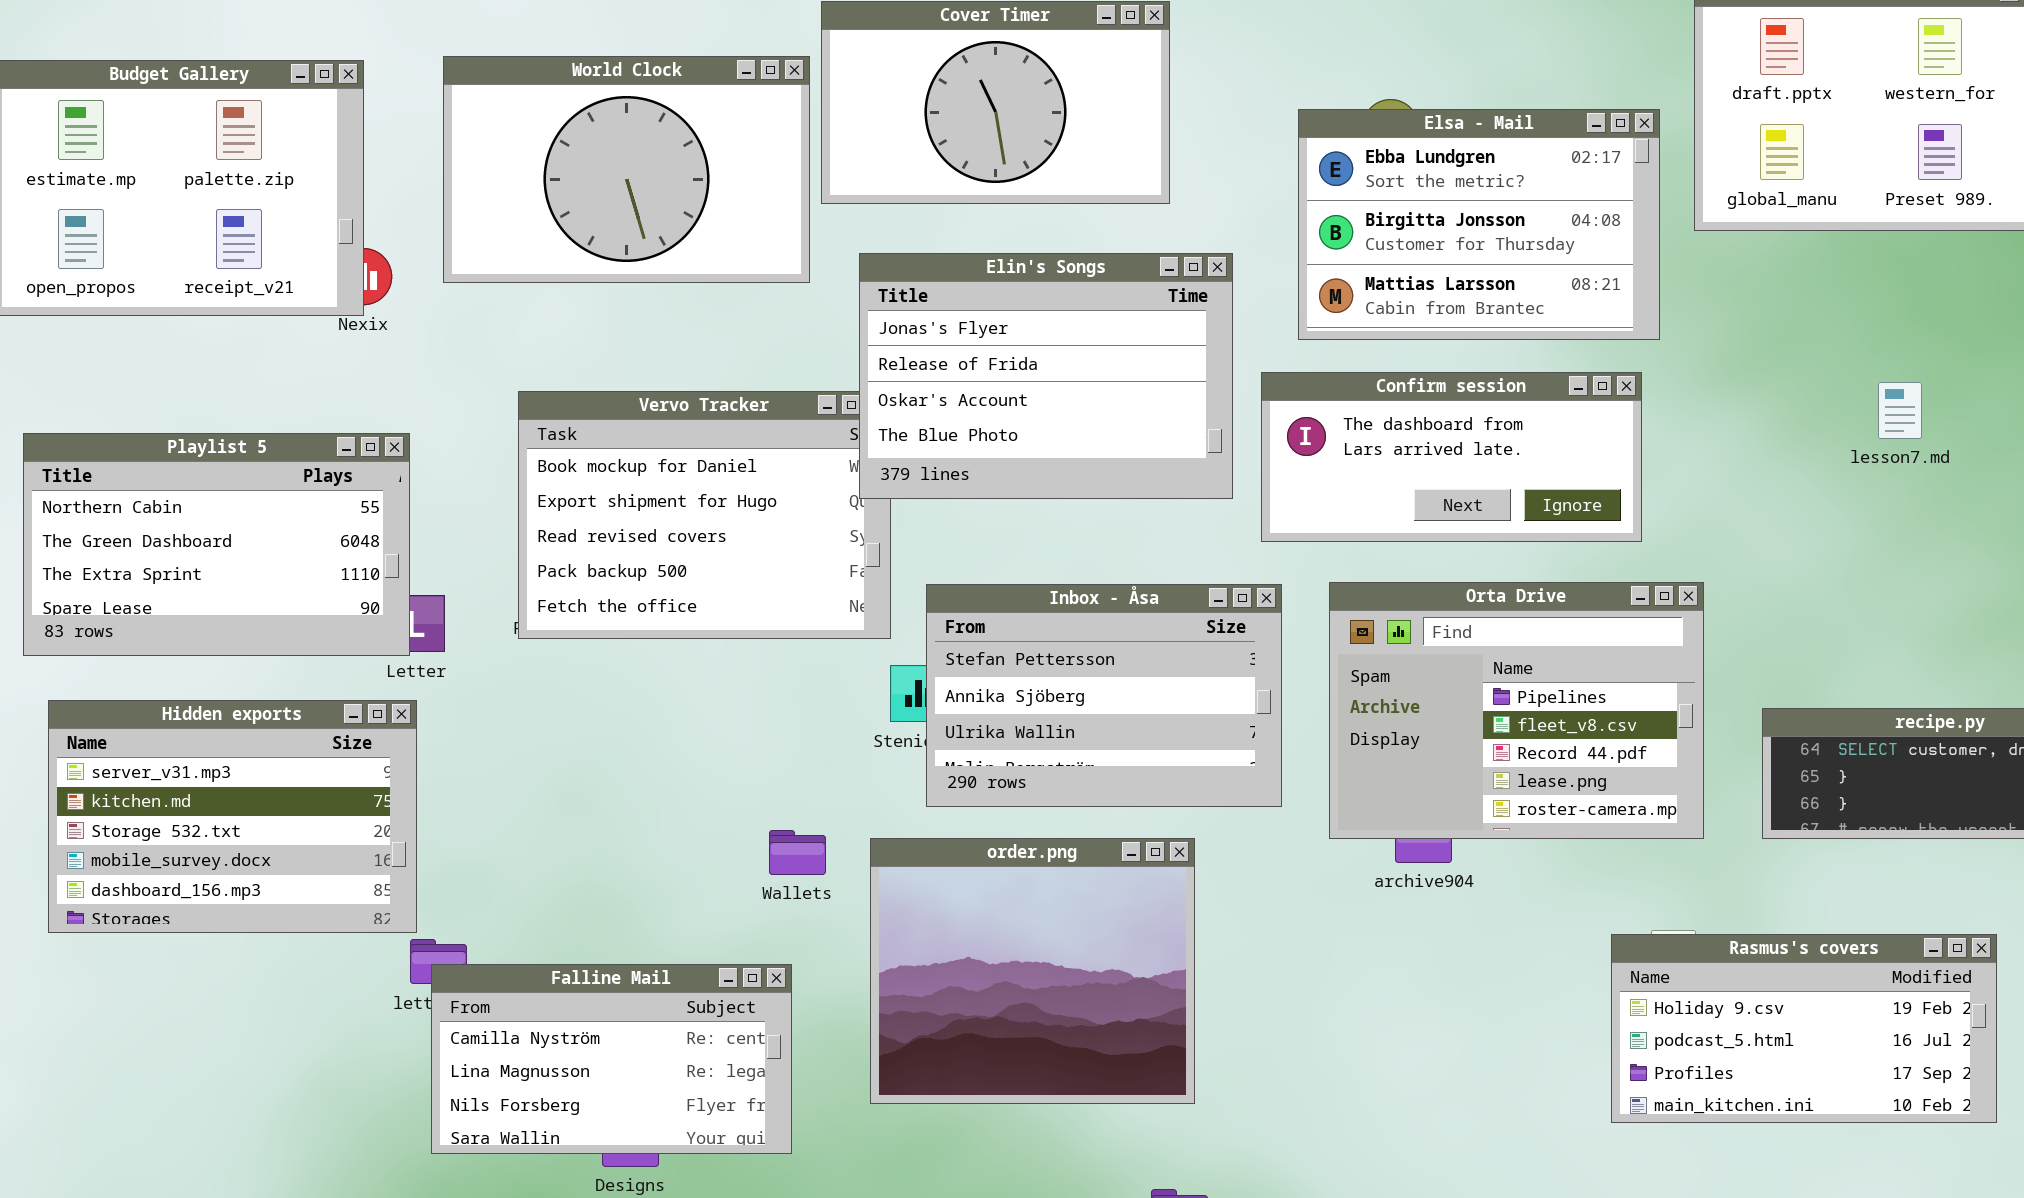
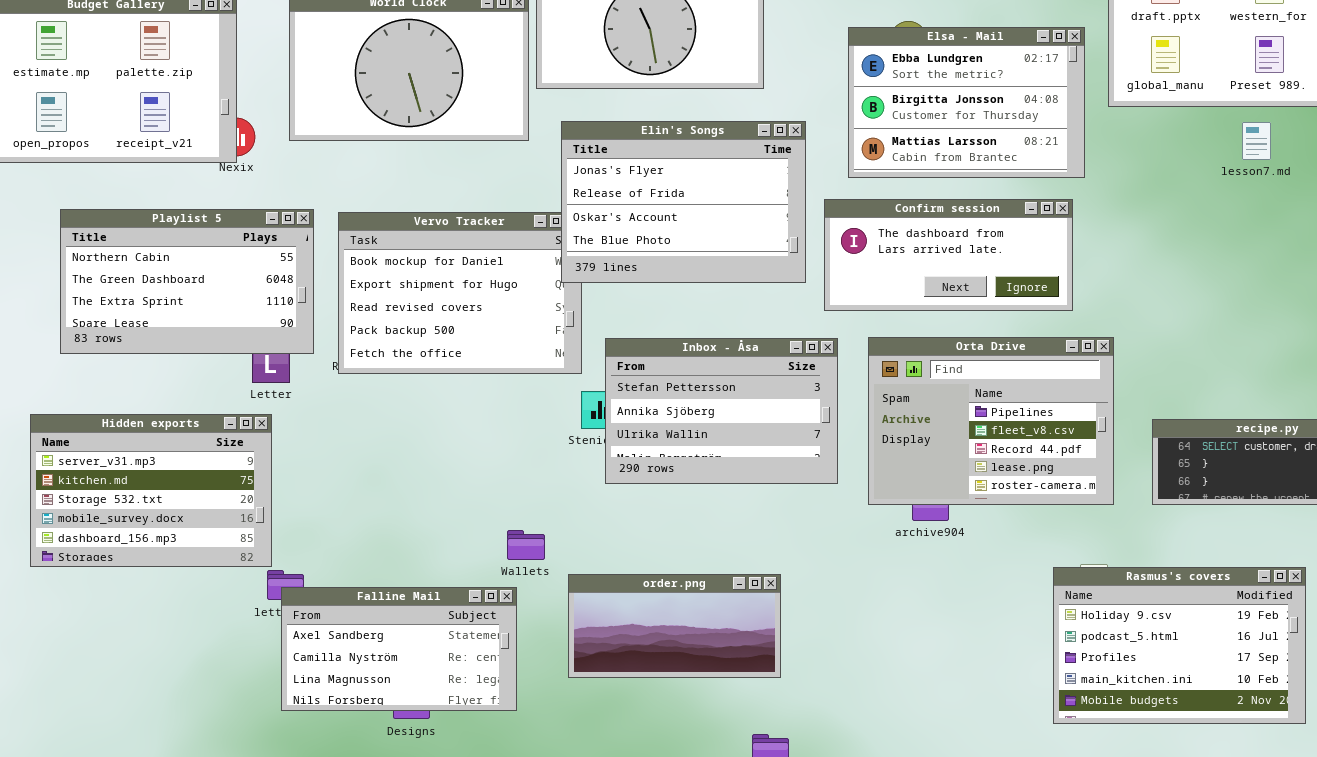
lesson7.md: [1878,382,1922,439] -> [1242,122,1271,160], moved
Playlist 5: [23,433,410,656] -> [60,209,314,354], moved
Wallets: [769,830,826,875] -> [507,530,545,560], moved
order.png: [870,838,1195,1104] -> [568,574,781,678], resized
Rasmus's covers: [1611,934,1997,1123] -> [1053,567,1306,724], resized
Falline Mail: [431,964,792,1154] -> [281,587,517,711], scrolled up 1 row

